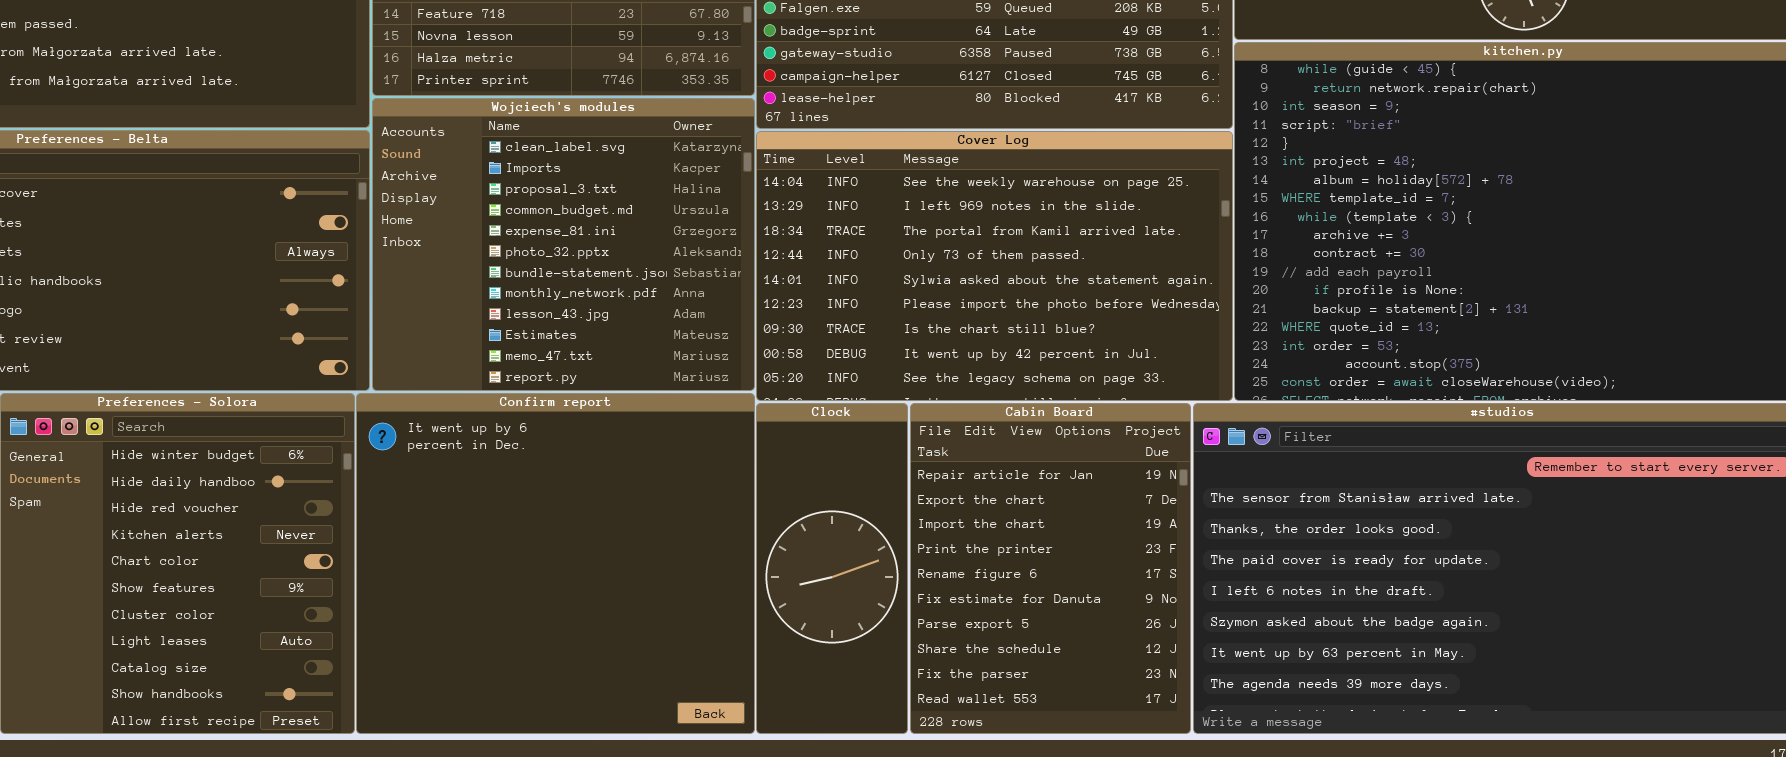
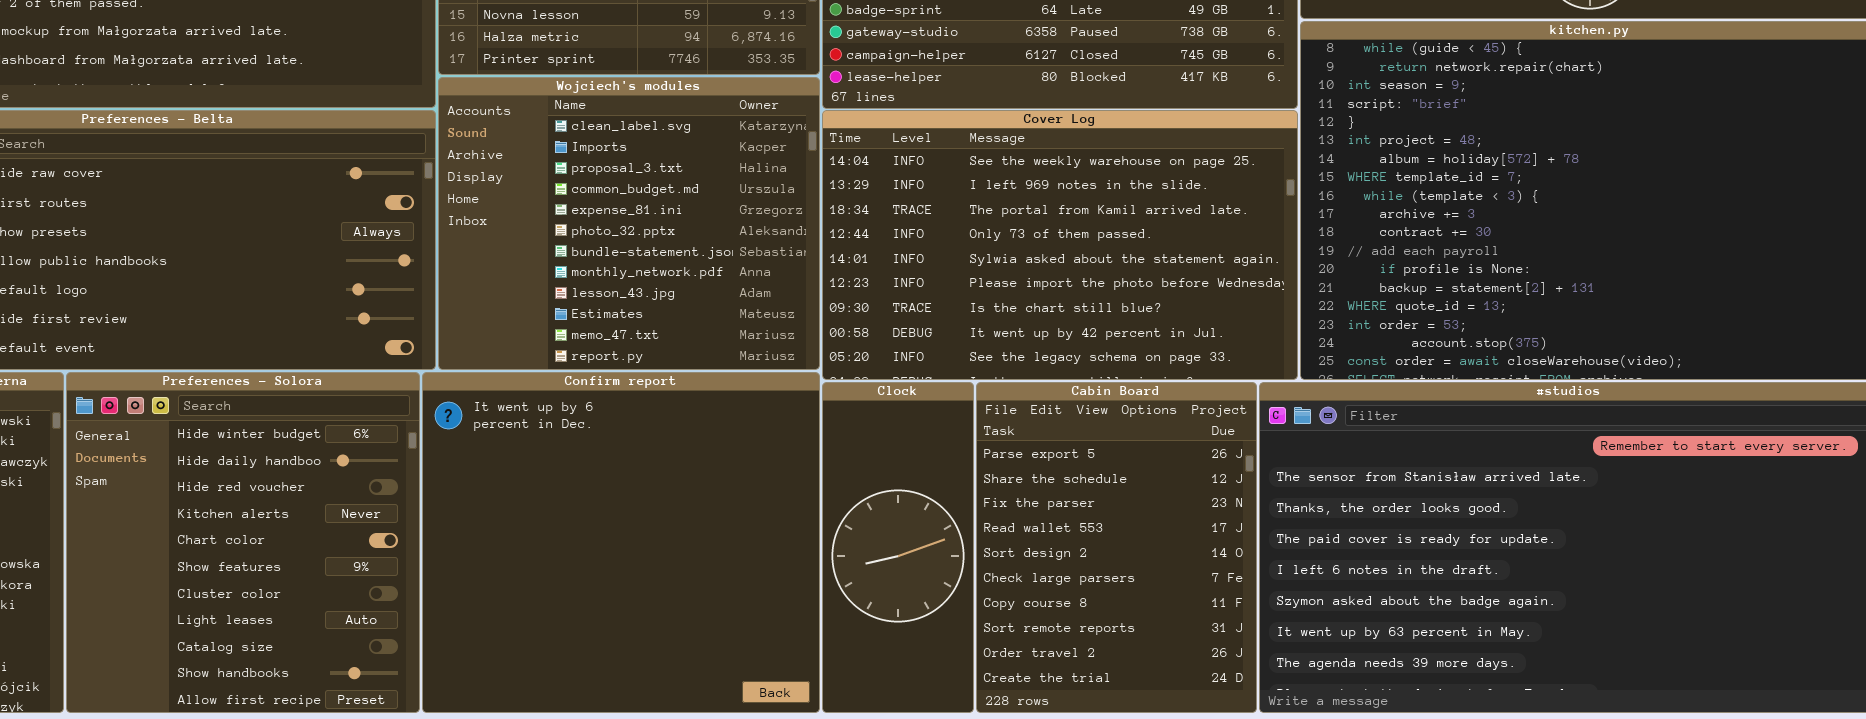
Cabin Board: [910,403,1191,734] -> [976,382,1257,713], scrolled down 6 rows

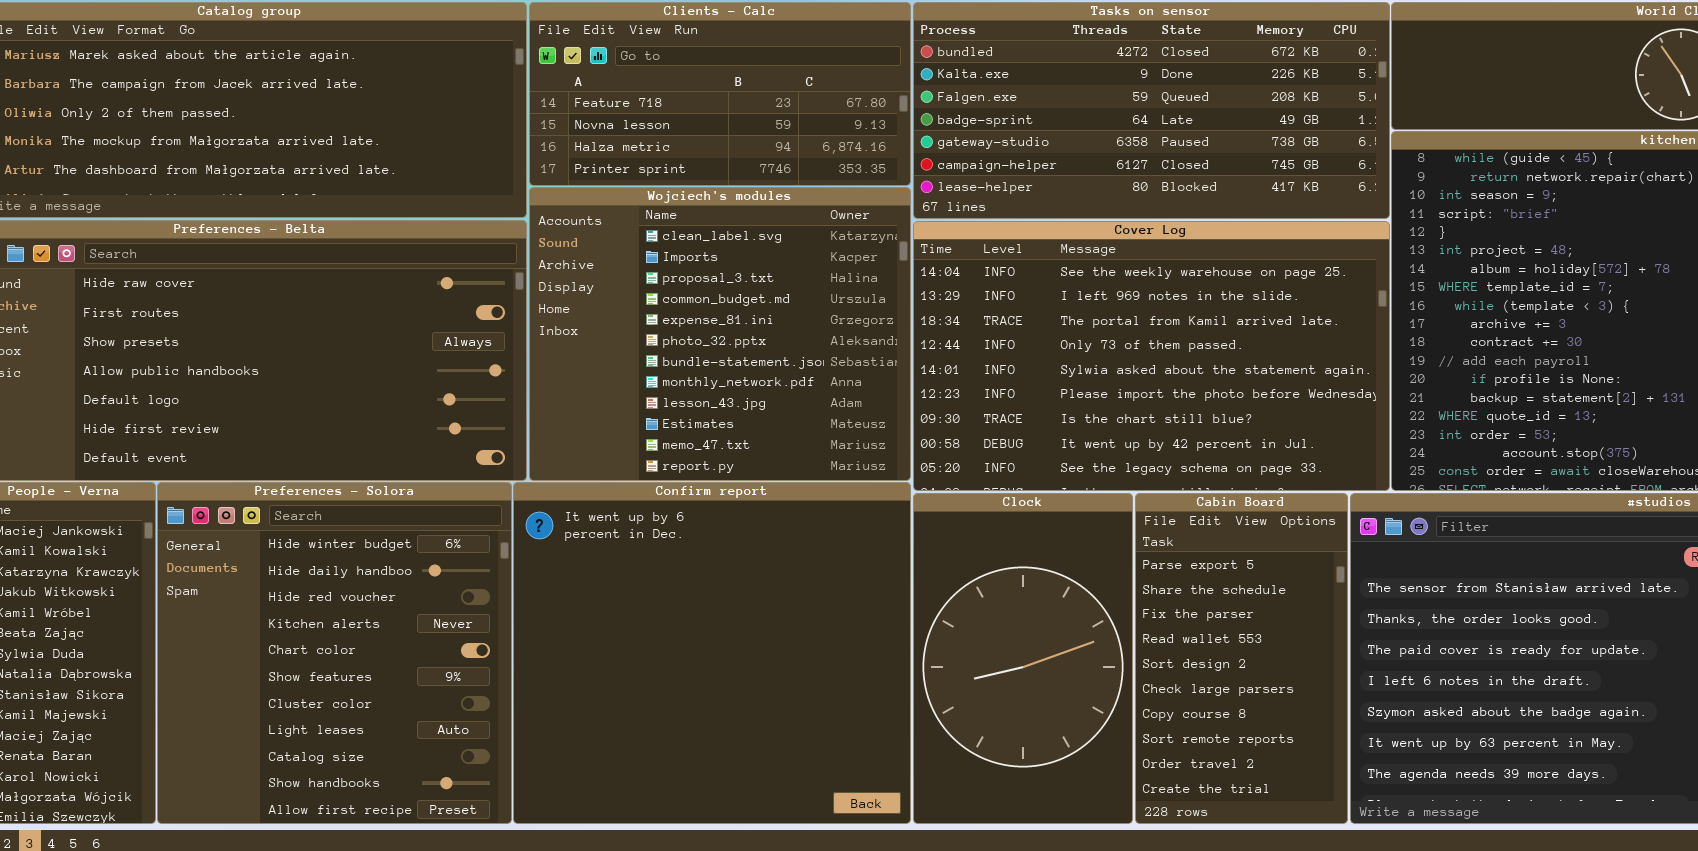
Clock: [822,382,974,713] -> [913,493,1133,824], resized
Cabin Board: [976,382,1257,713] -> [1135,493,1348,824], resized

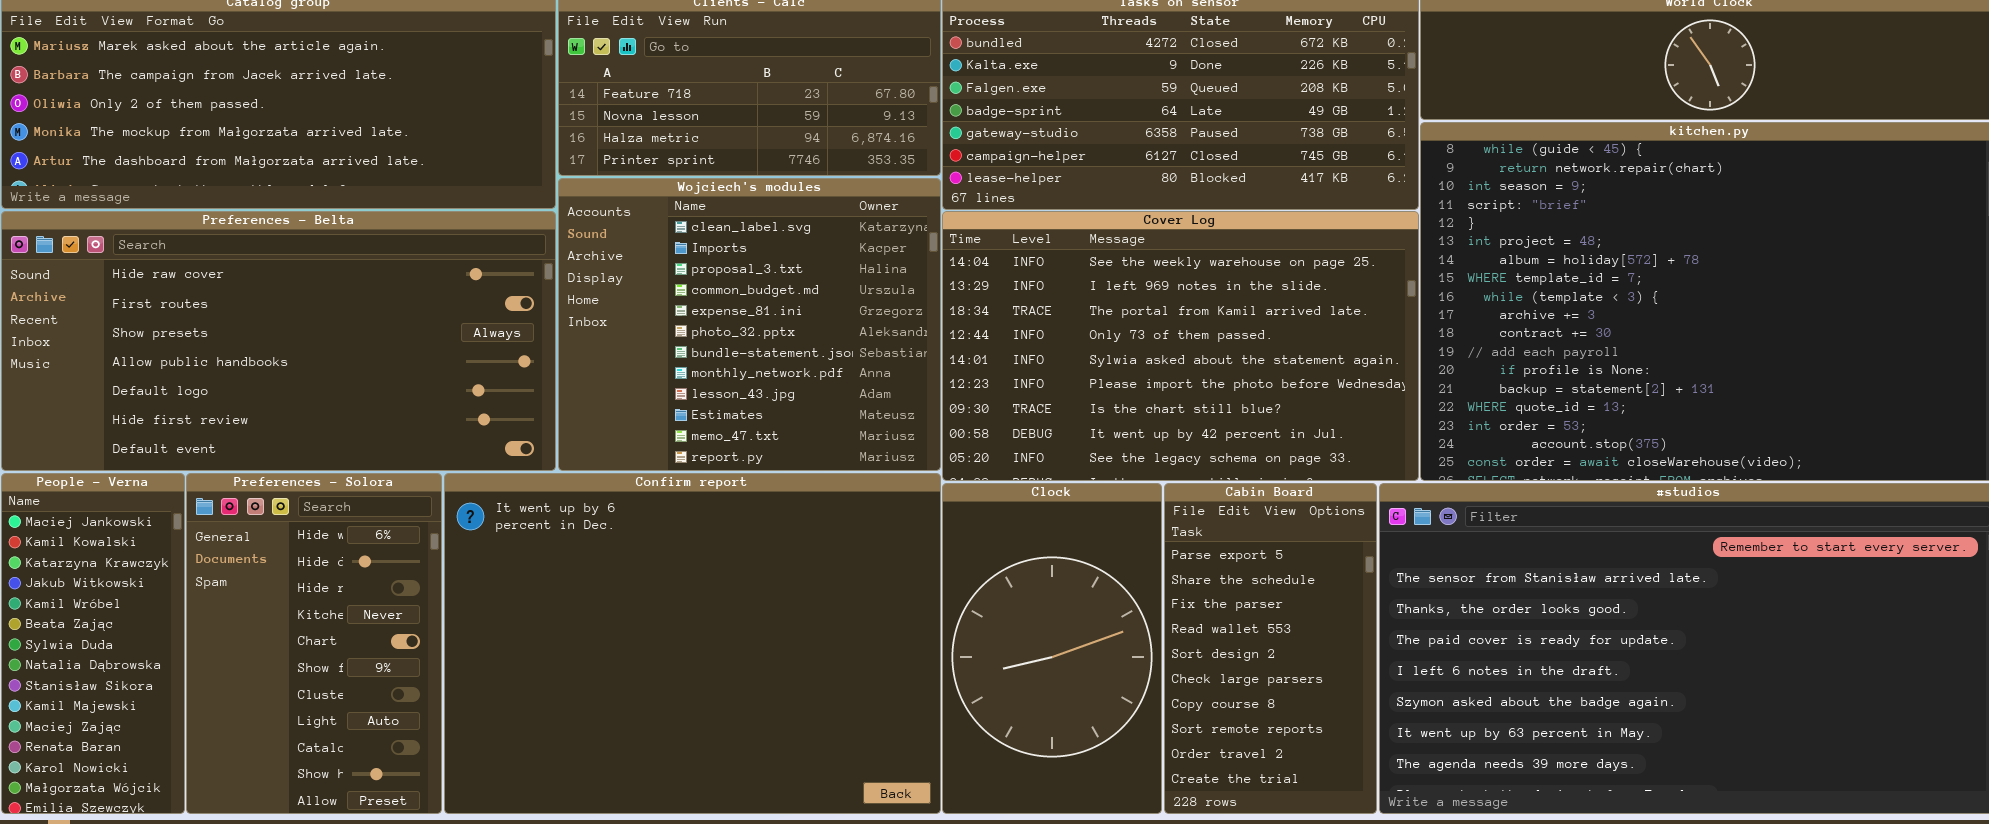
Preferences - Solora: [157,482,512,824] -> [186,473,442,814], resized
Confirm report: [513,482,911,824] -> [444,473,941,814], resized

